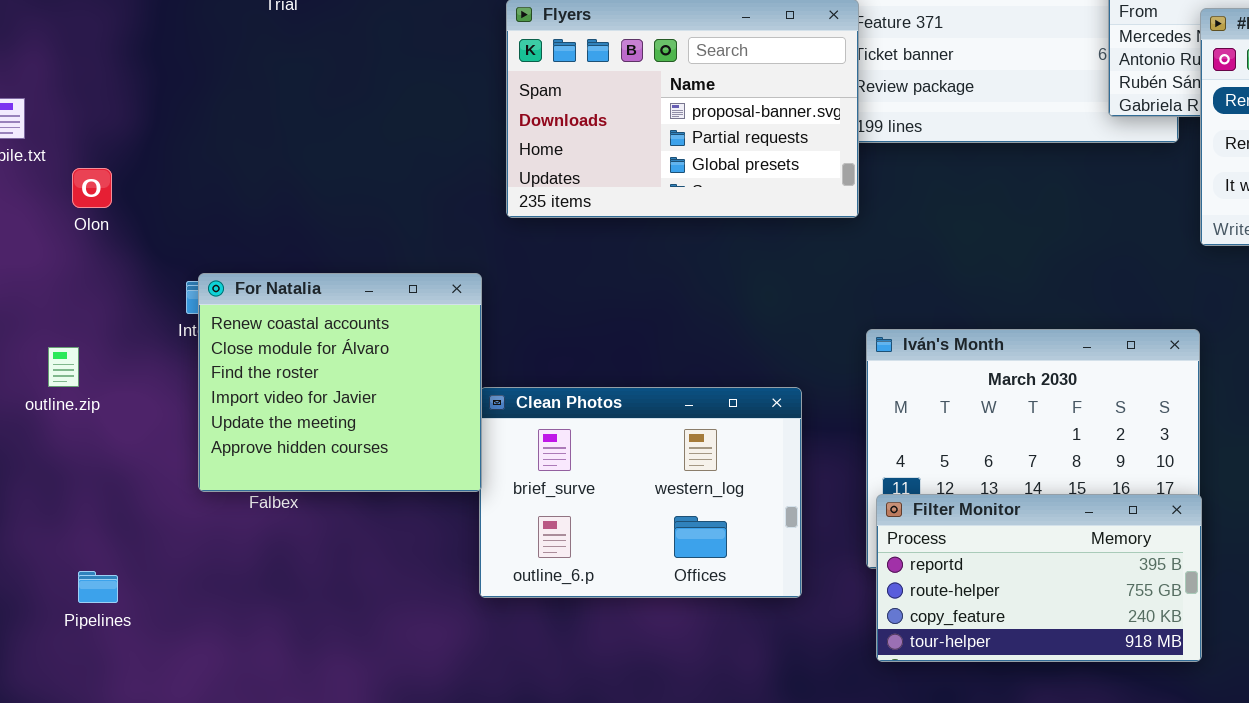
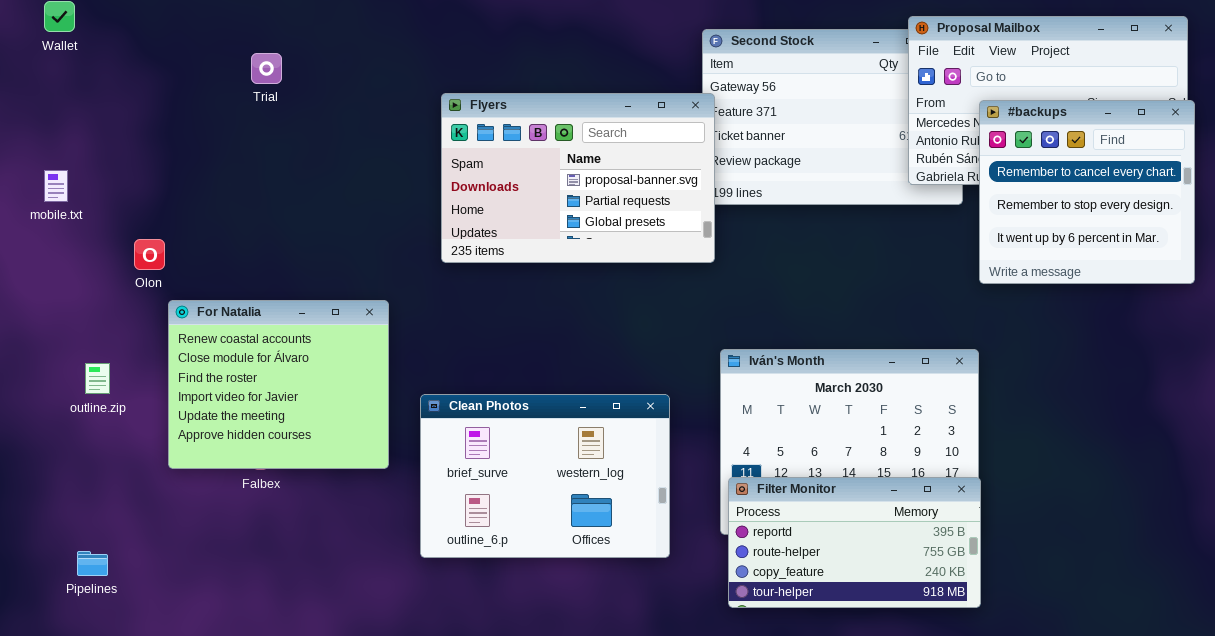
Olon: [72,168,112,208] -> [134,239,165,270], moved
For Natalia: [198,273,482,492] -> [168,300,389,469], moved
Pipelines: [78,571,118,603] -> [77,551,108,576], moved

